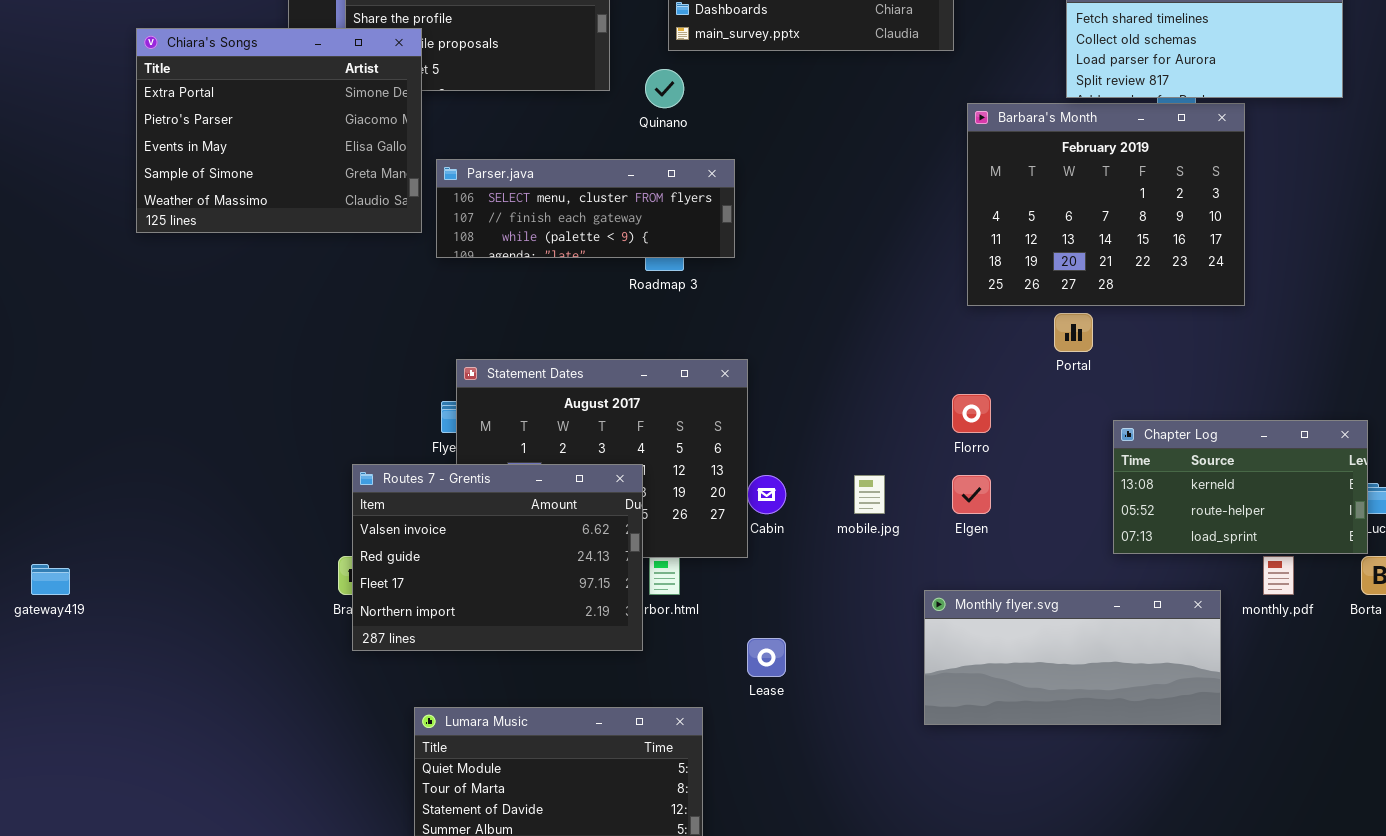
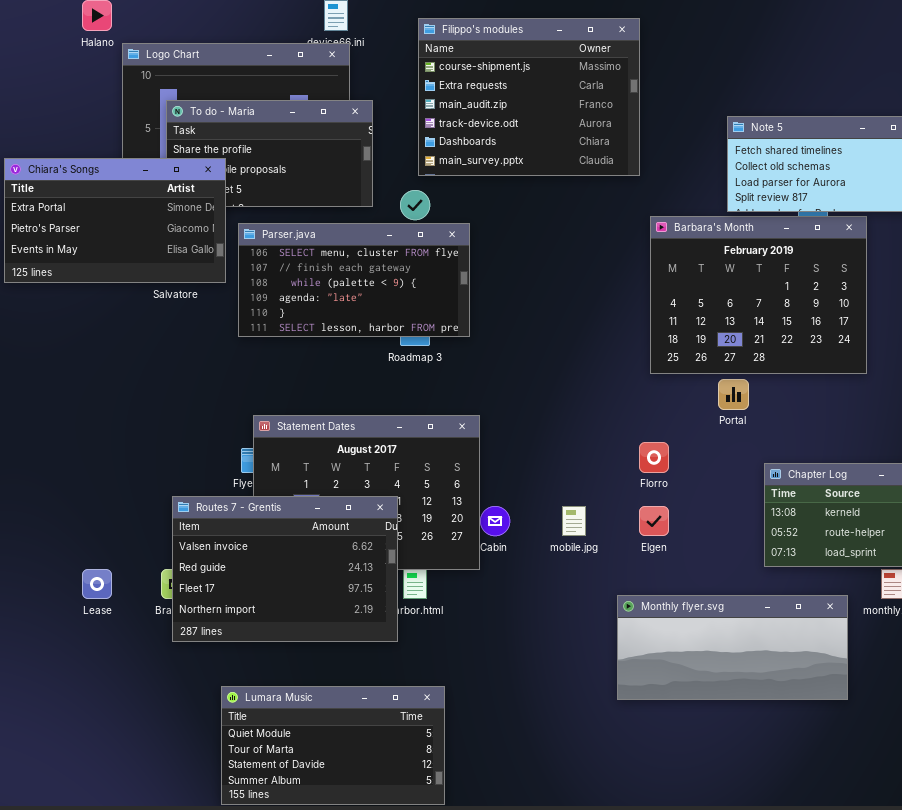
Chiara's Songs: [136,28,422,233] -> [4,158,226,283], resized
Parser.java: [436,159,735,258] -> [238,223,470,337], resized
Lease: [747,638,786,677] -> [82,569,112,599], moved

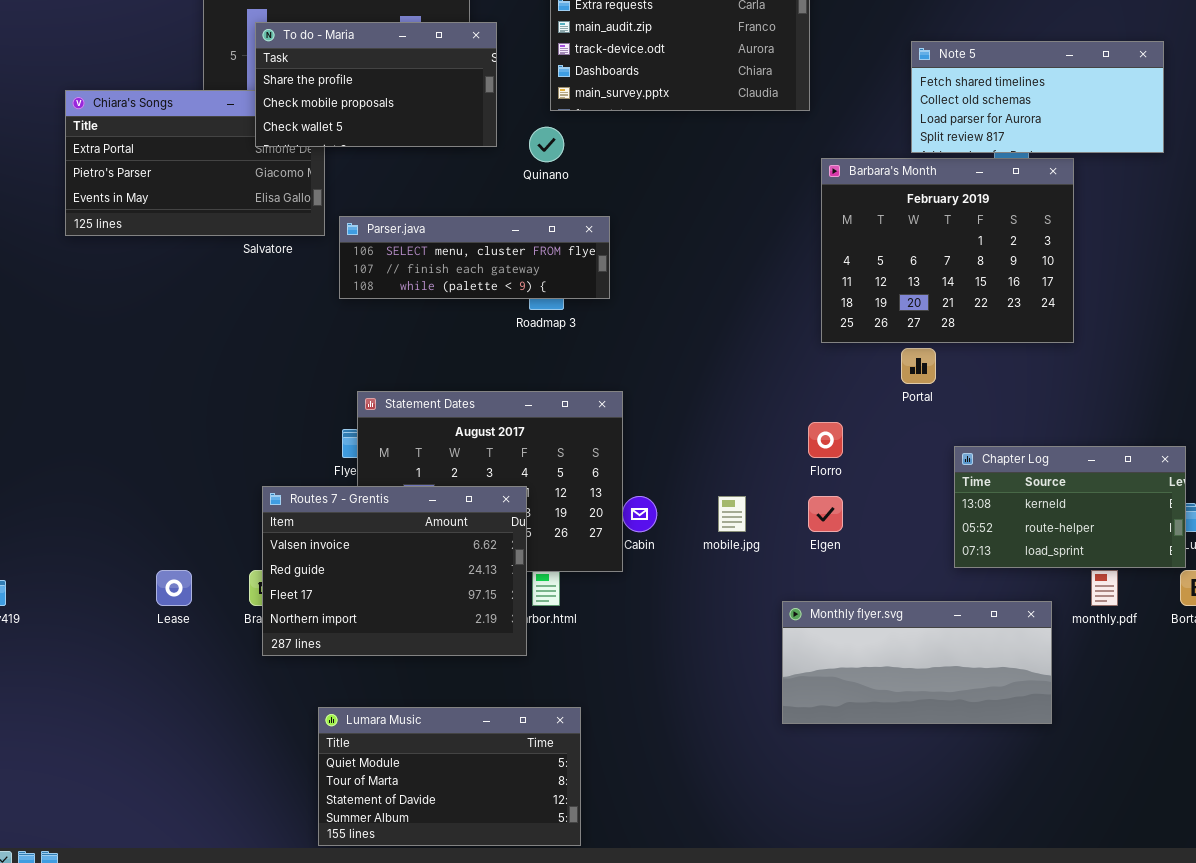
To do - Maria: [166,100,373,207] -> [255,22,497,147], raised
Parser.java: [238,223,470,337] -> [339,216,610,299], resized

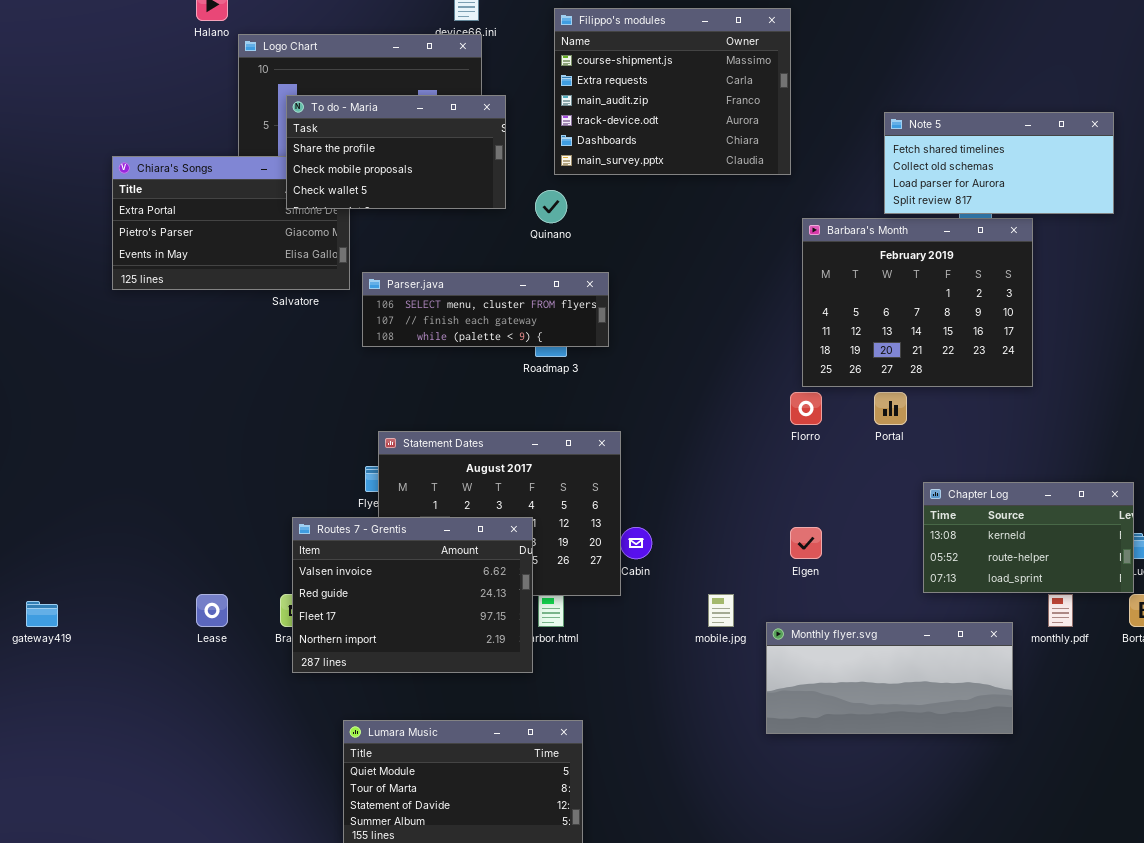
Florro: [808,422,843,458] -> [790,392,822,425], moved
mobile.jpg: [718,496,746,532] -> [708,594,734,627], moved

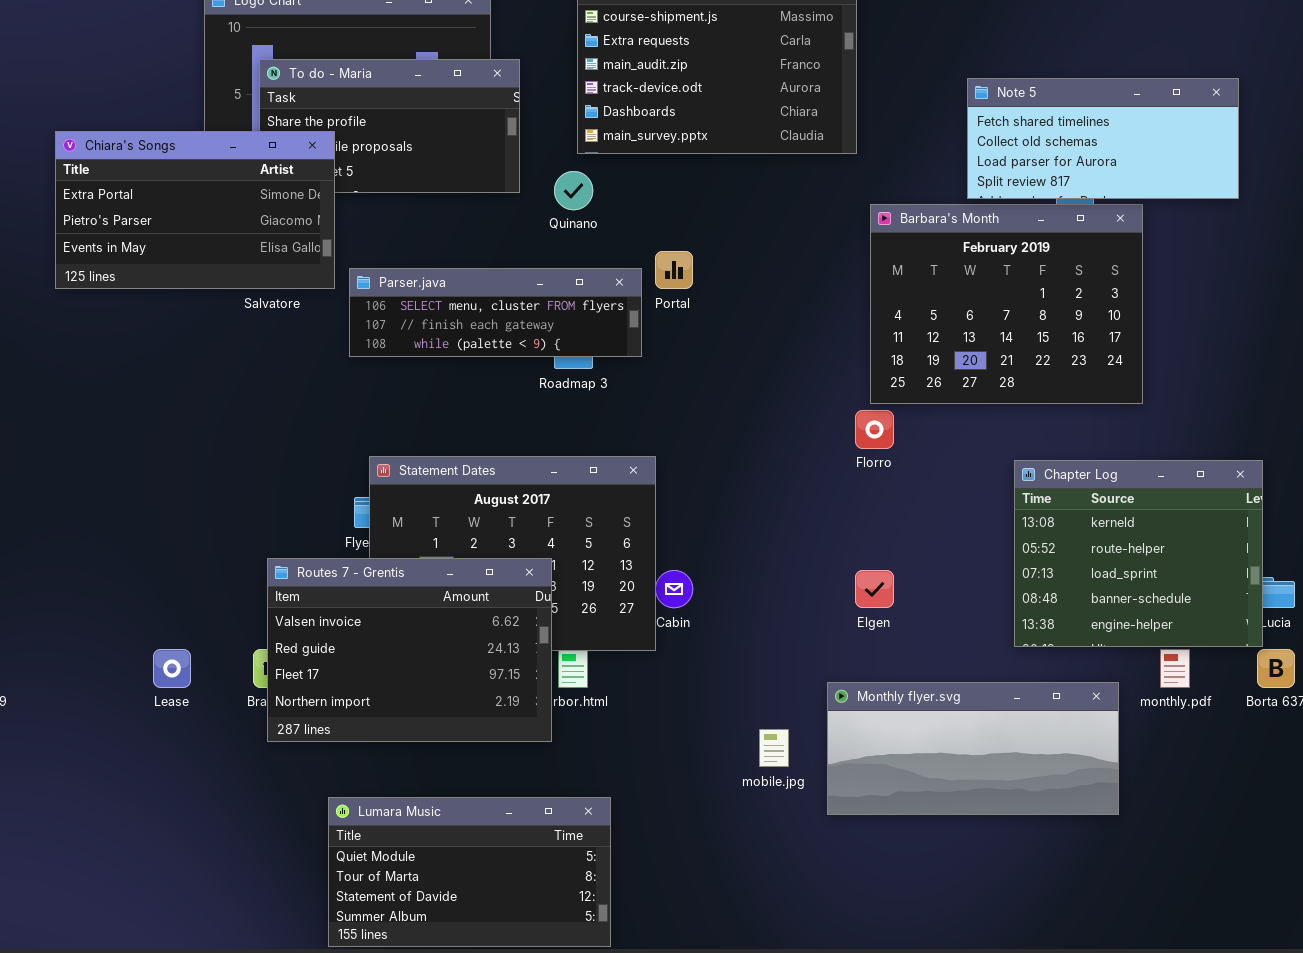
Chiara's Songs: [112,156,350,290] -> [55,131,335,289], raised
Portal: [874,392,907,425] -> [655,251,693,289], moved
Chapter Log: [923,482,1134,593] -> [1014,460,1263,647], resized
mobile.jpg: [708,594,734,627] -> [759,729,789,767], moved

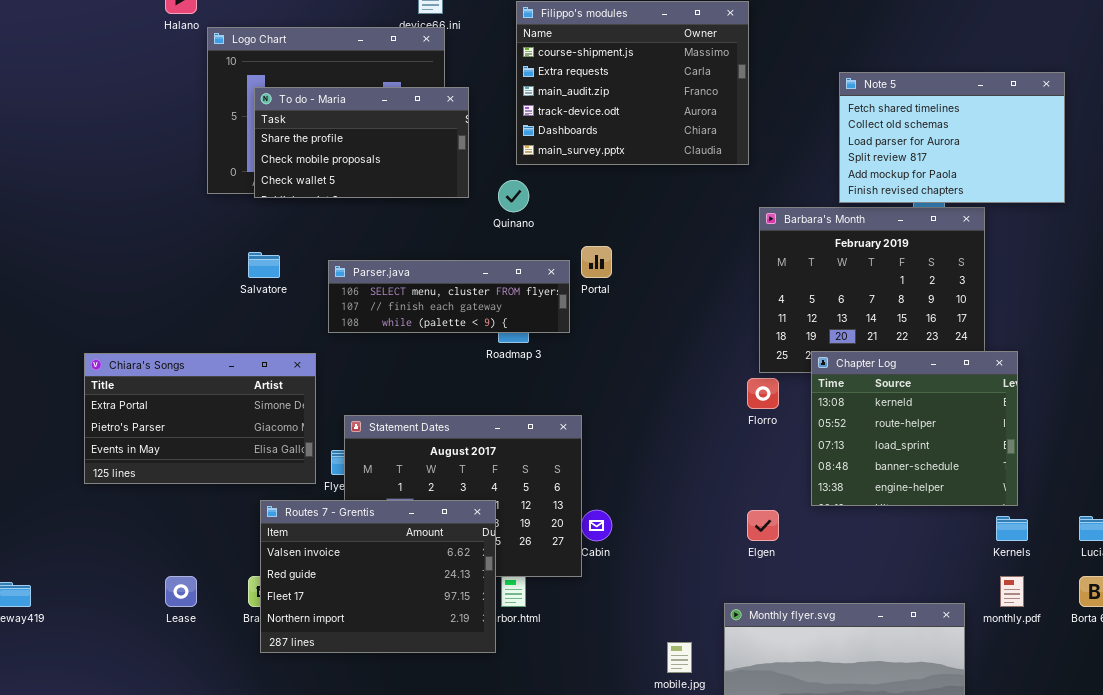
Note 5: [967,78,1239,199] -> [839,72,1065,203], resized
Chiara's Songs: [55,131,335,289] -> [84,353,316,484], moved
Chapter Log: [1014,460,1263,647] -> [811,351,1018,506], moved

